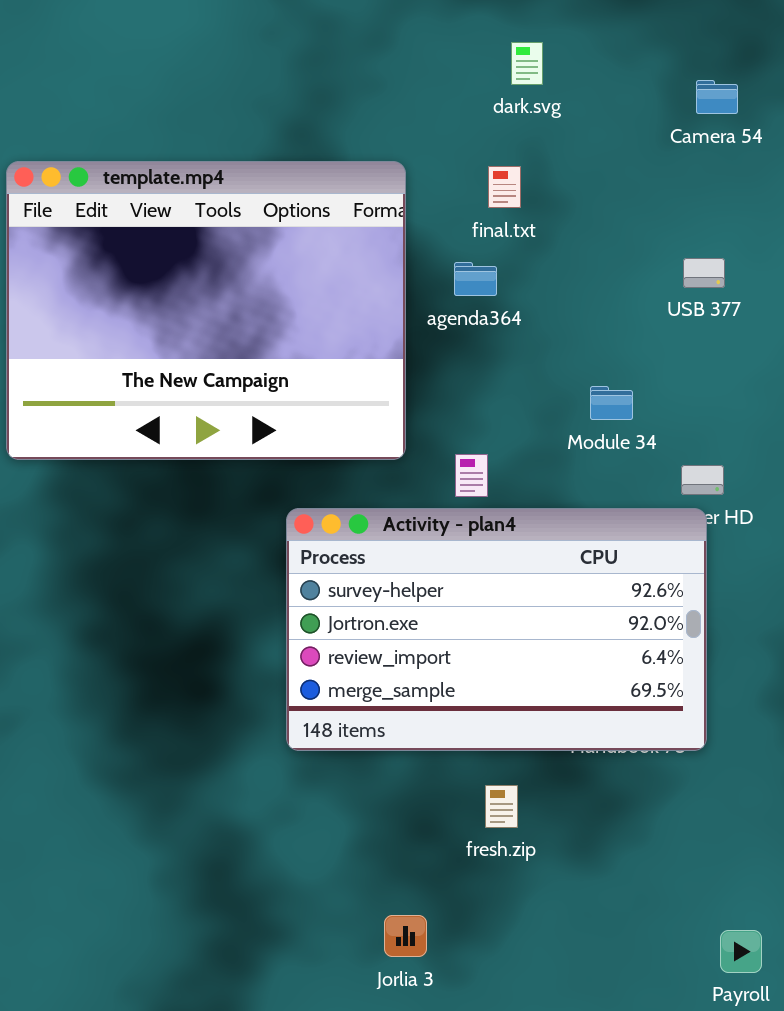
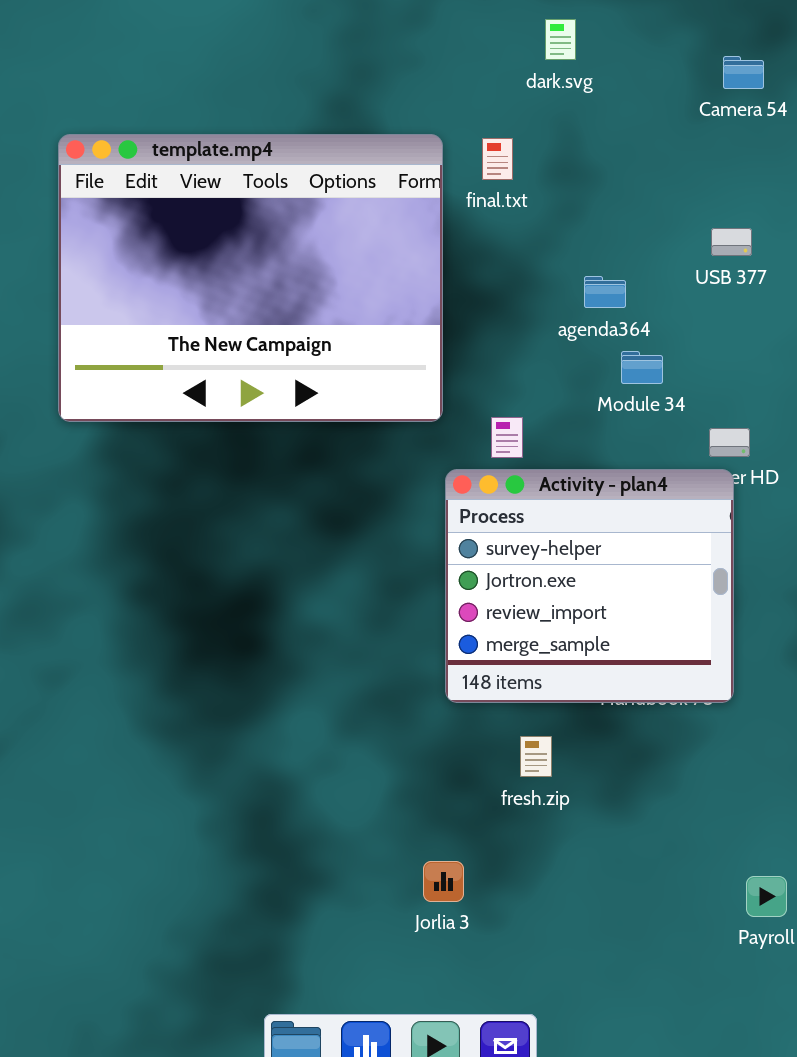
final.txt: [488,166,521,208] -> [482,138,513,180], moved
agenda364: [454,262,497,296] -> [584,276,626,308], moved
Activity - plan4: [286,508,707,751] -> [445,469,734,703], resized

